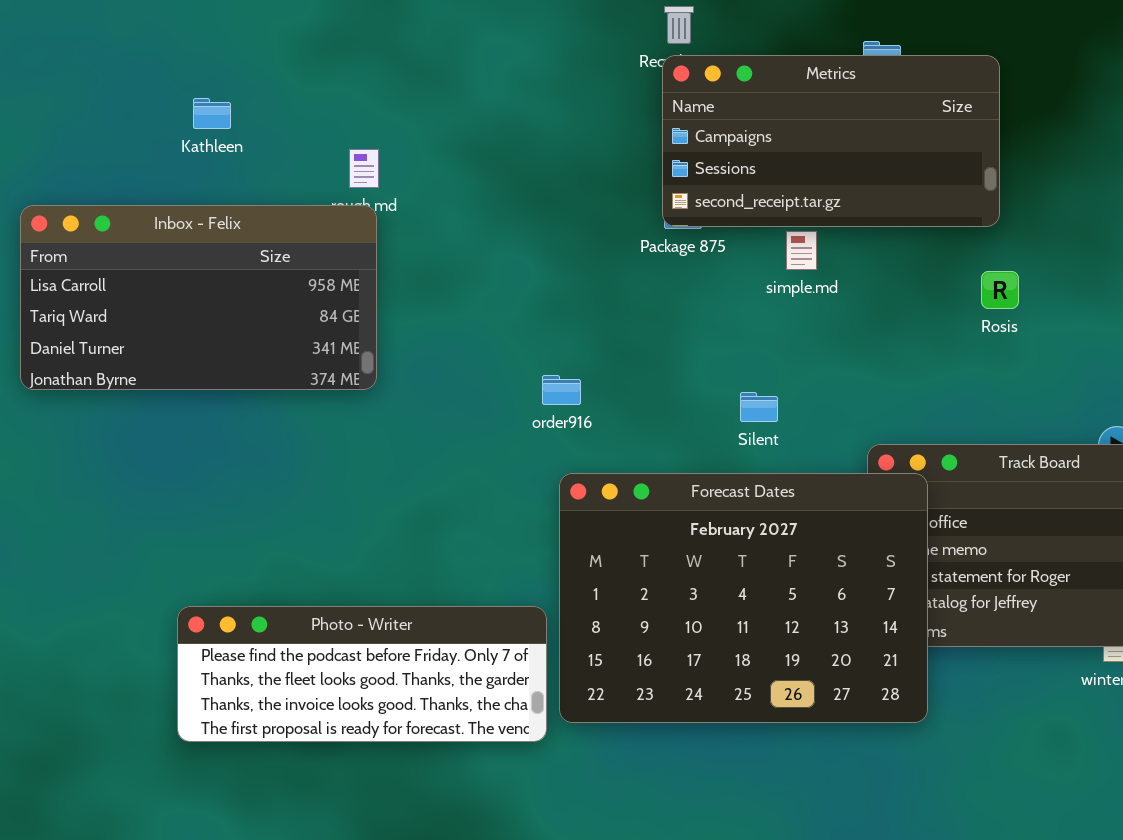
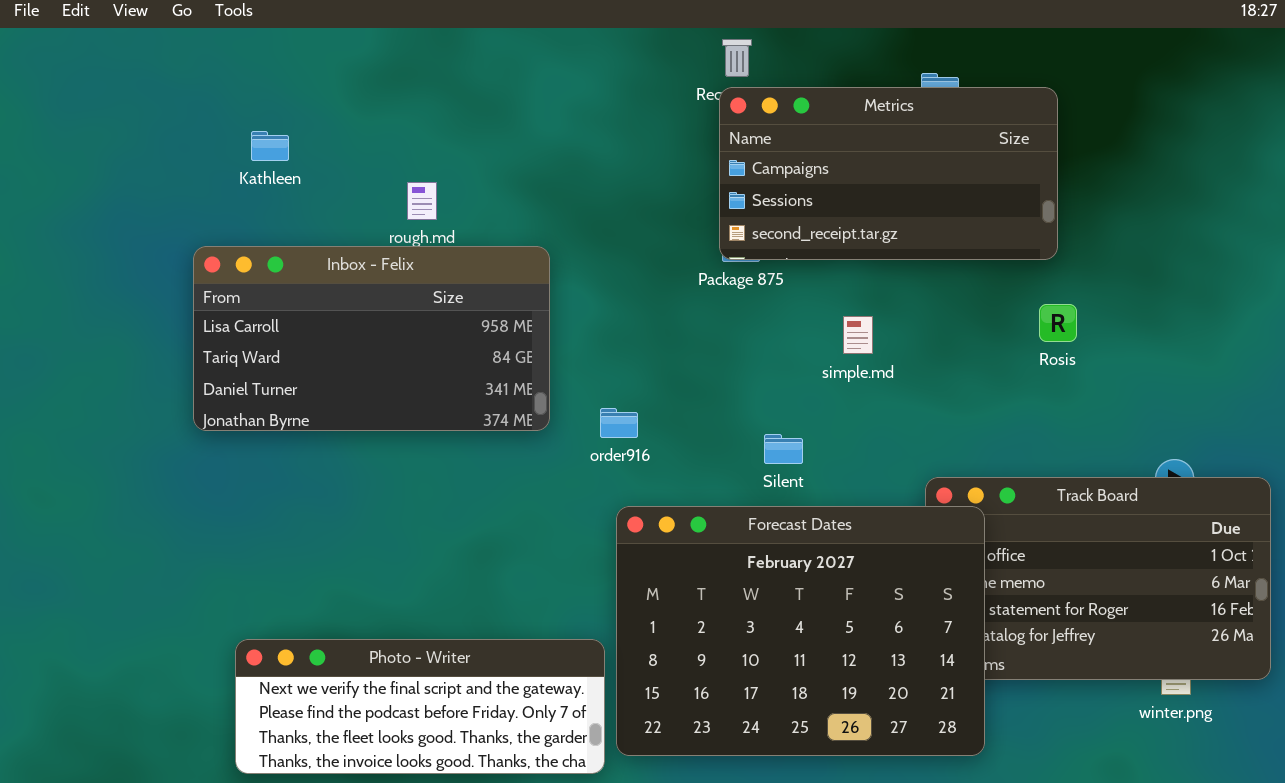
Inbox - Felix: [20,205,377,390] -> [193,246,550,431], moved
simple.md: [786,231,817,270] -> [843,316,873,354], moved
Silent: [740,392,778,422] -> [764,434,803,464], moved
Photo - Writer: [177,606,547,742] -> [235,639,605,774], scrolled up 1 row

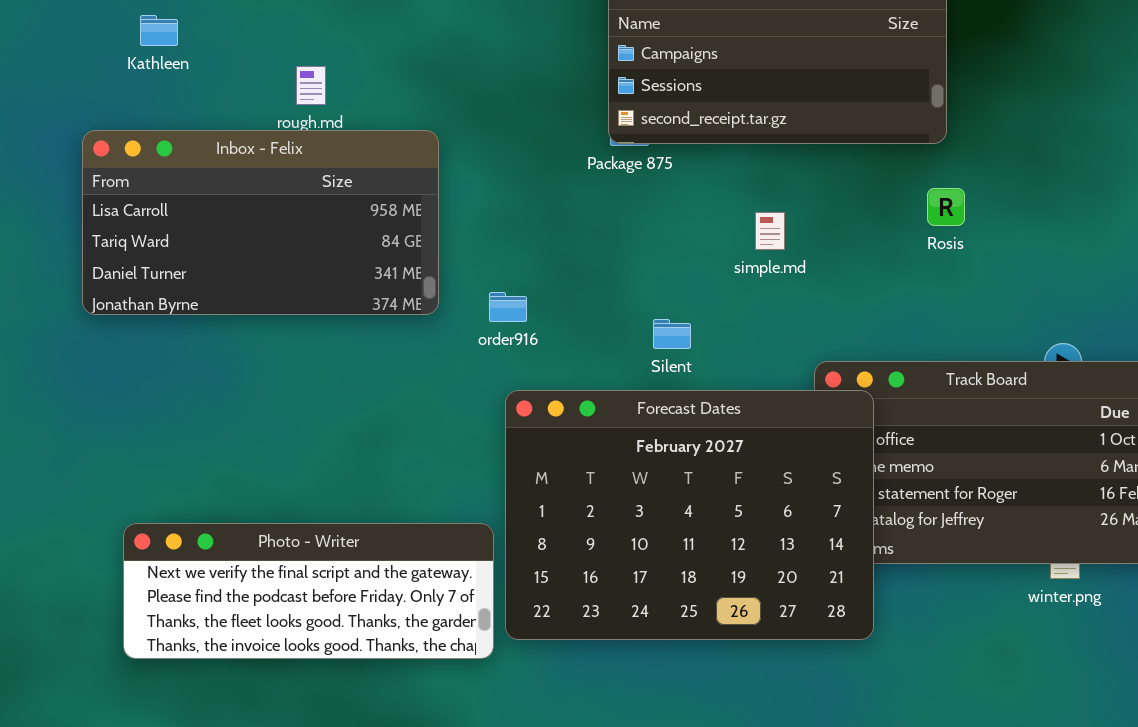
simple.md: [843,316,873,354] -> [755,212,785,250], moved

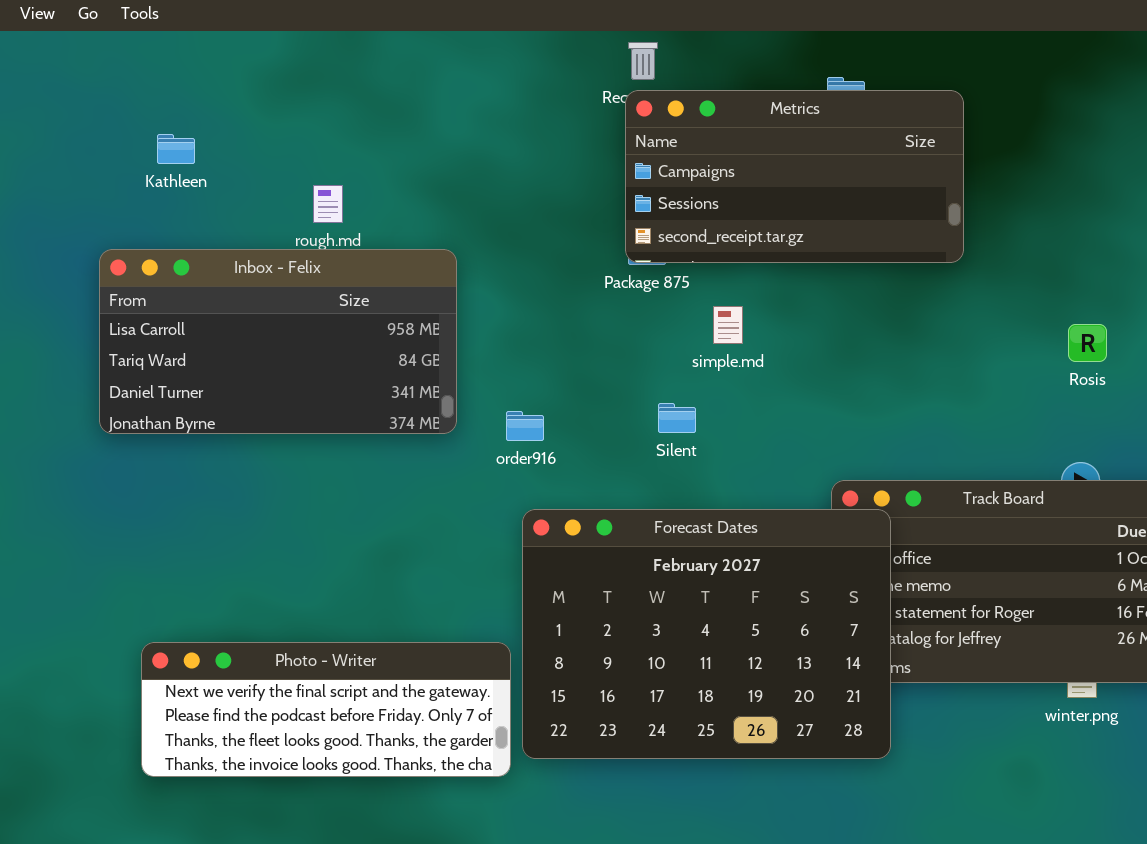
Rosis: [927,188,965,226] -> [1068,324,1107,362], moved
simple.md: [755,212,785,250] -> [713,306,743,344], moved
Silent: [653,319,691,349] -> [658,403,696,433], moved

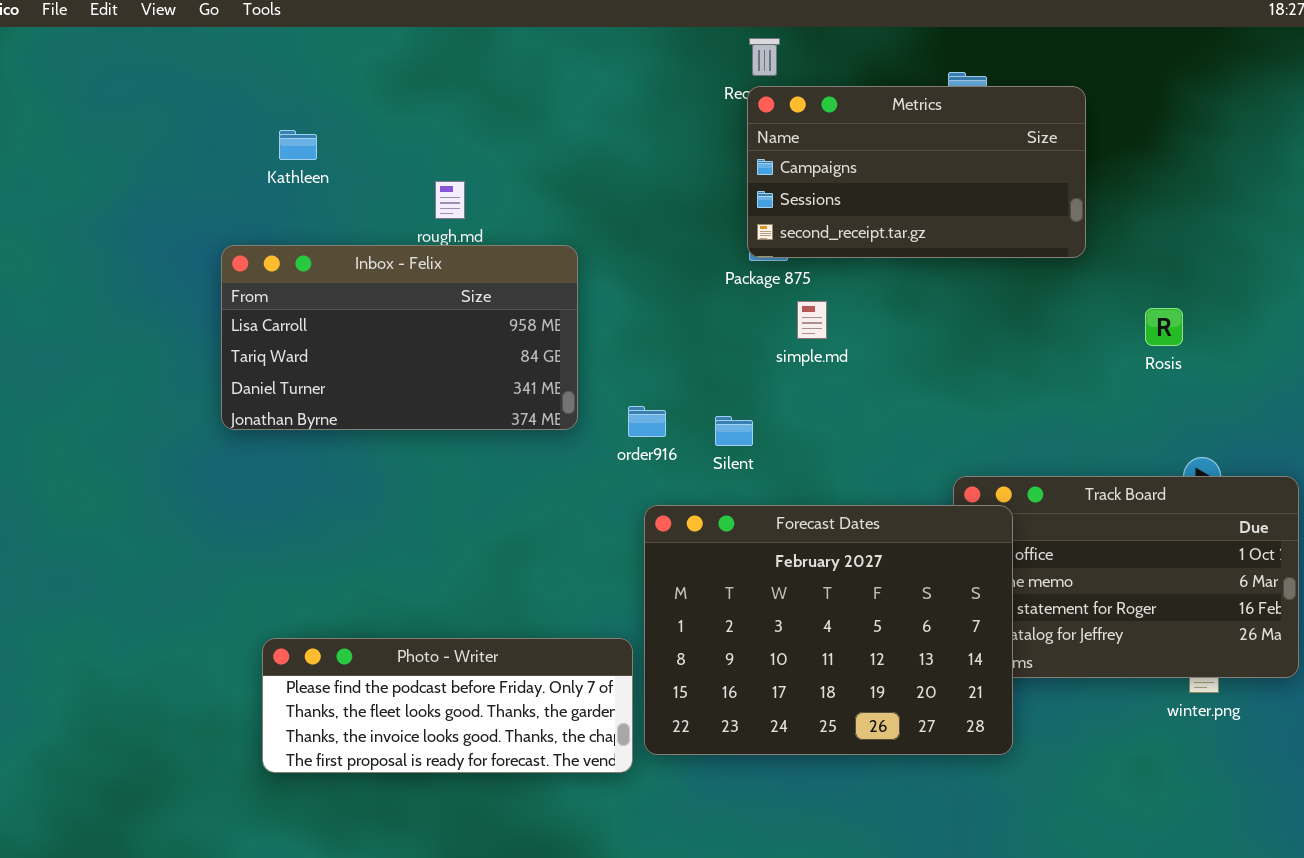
simple.md: [713,306,743,344] -> [797,301,827,339], moved
Rosis: [1068,324,1107,362] -> [1145,308,1183,346], moved
Silent: [658,403,696,433] -> [715,416,753,446], moved
Photo - Writer: [141,642,511,777] -> [262,638,633,773], scrolled down 1 row

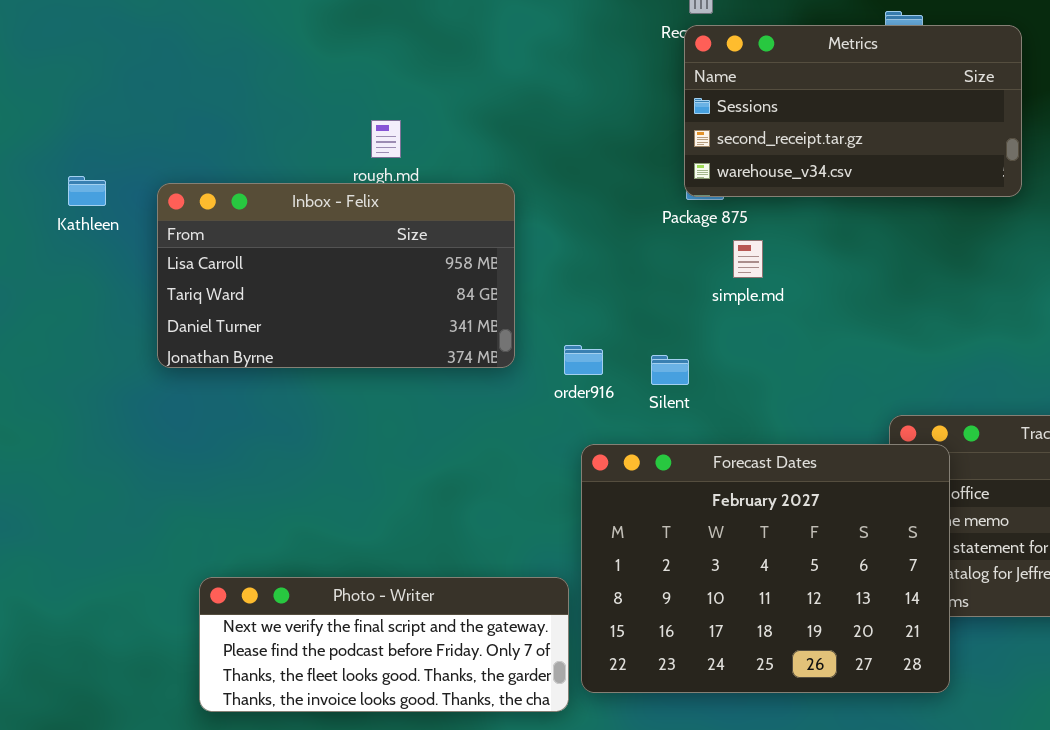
Metrics: [747,86,1086,258] -> [684,25,1022,197], scrolled down 1 row
Kathleen: [279,130,317,160] -> [68,176,106,206], moved
Photo - Writer: [262,638,633,773] -> [199,577,569,712], scrolled up 1 row

